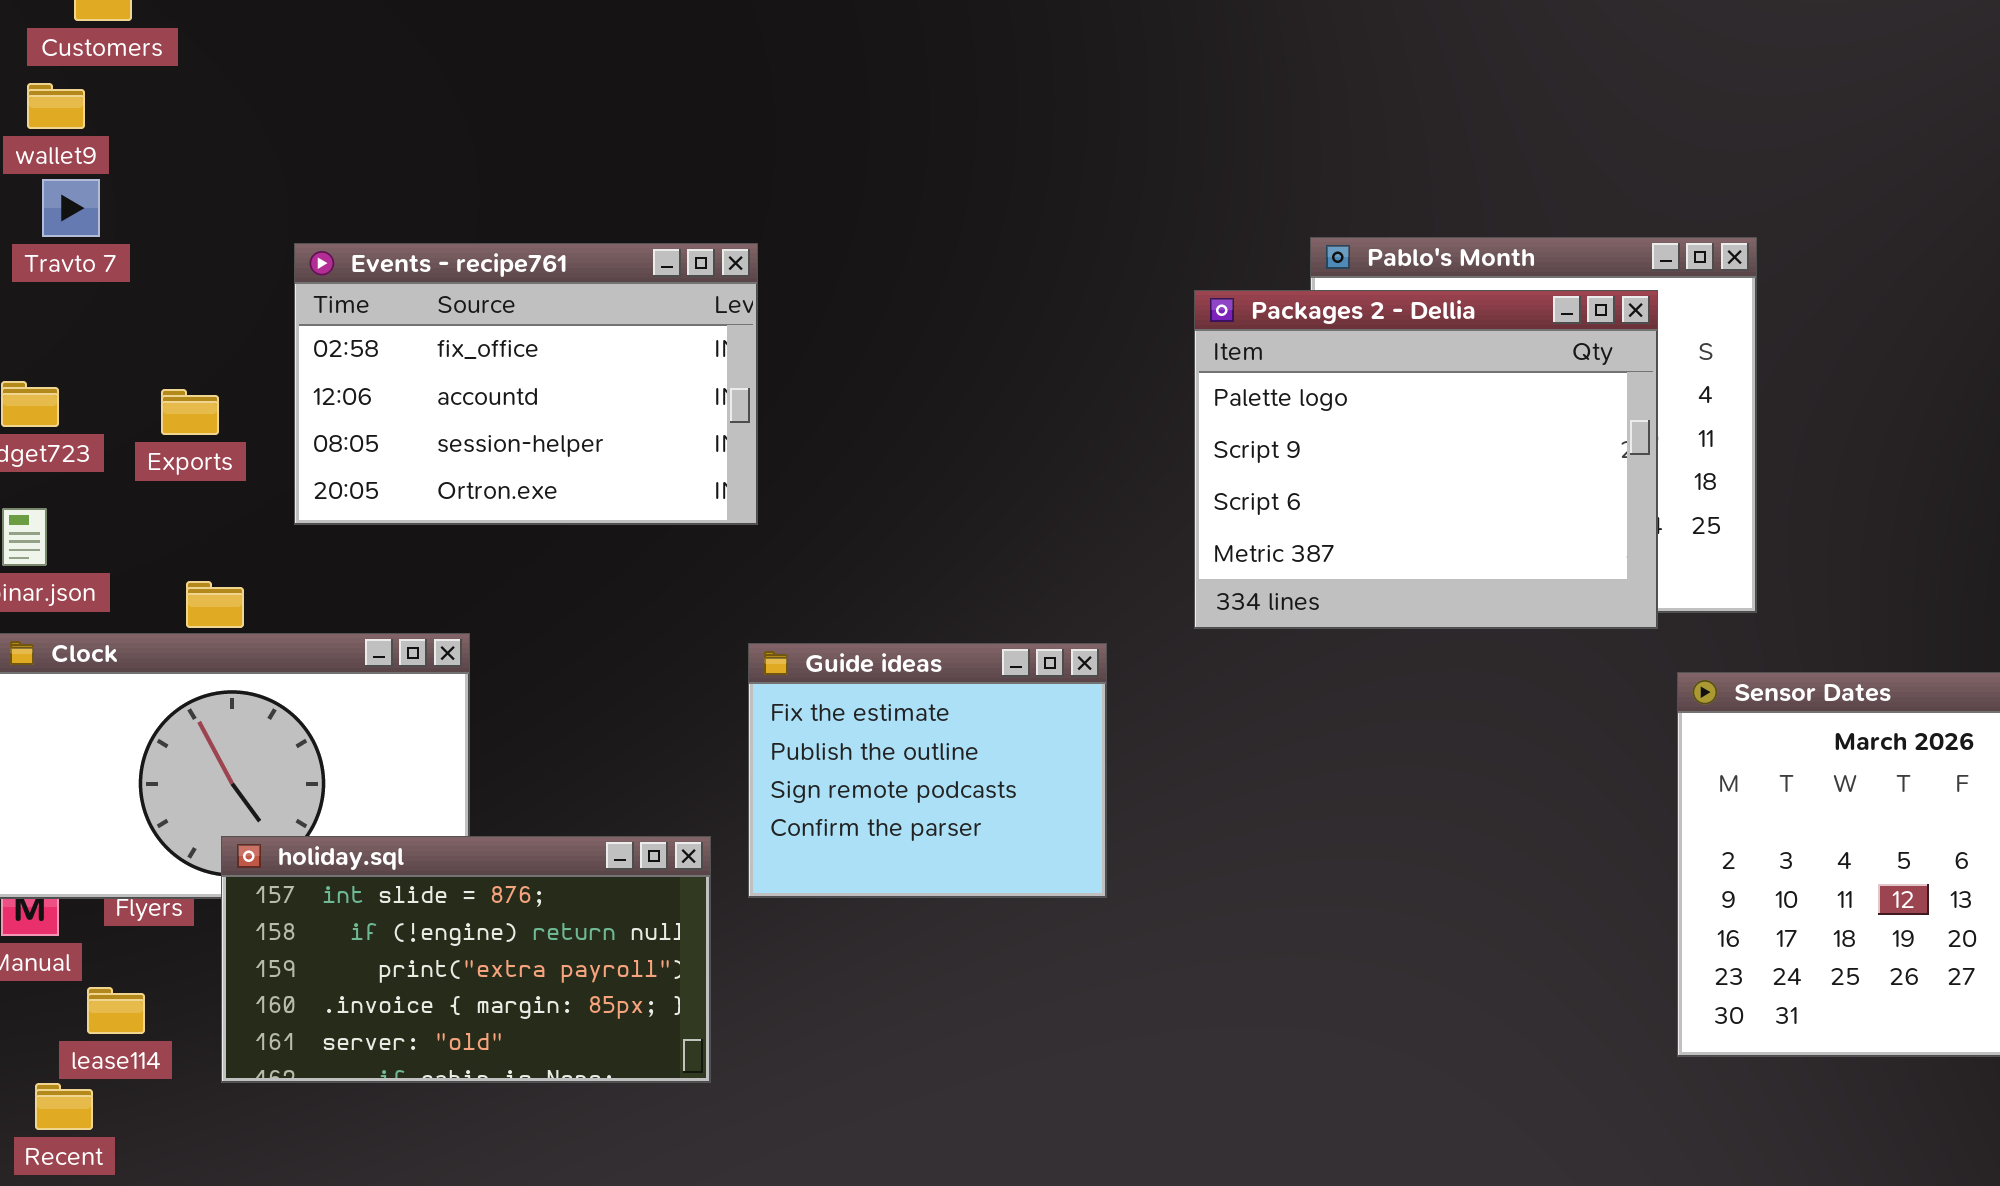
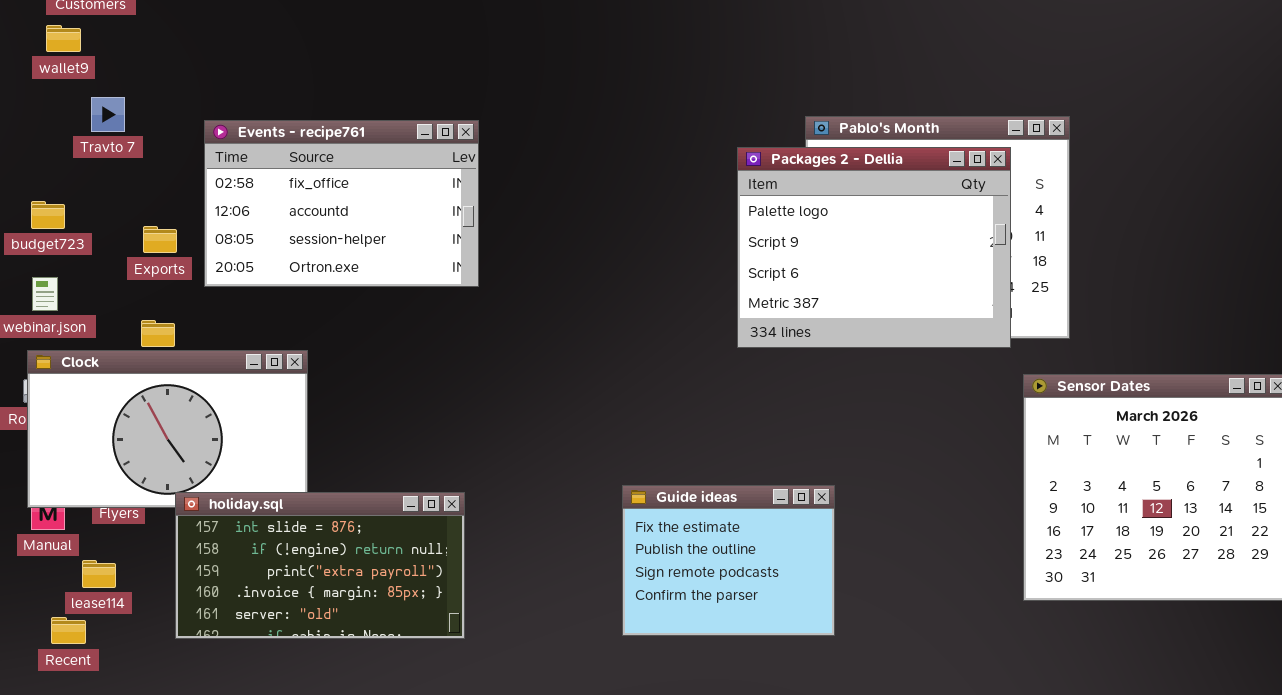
Travto 7: [42,179,100,237] -> [91,97,125,132], moved
Exports: [161,389,219,435] -> [143,226,177,253], moved
Guide ideas: [748,643,1107,898] -> [622,485,835,636], moved
holiday.sql: [221,836,711,1083] -> [175,492,465,639], moved

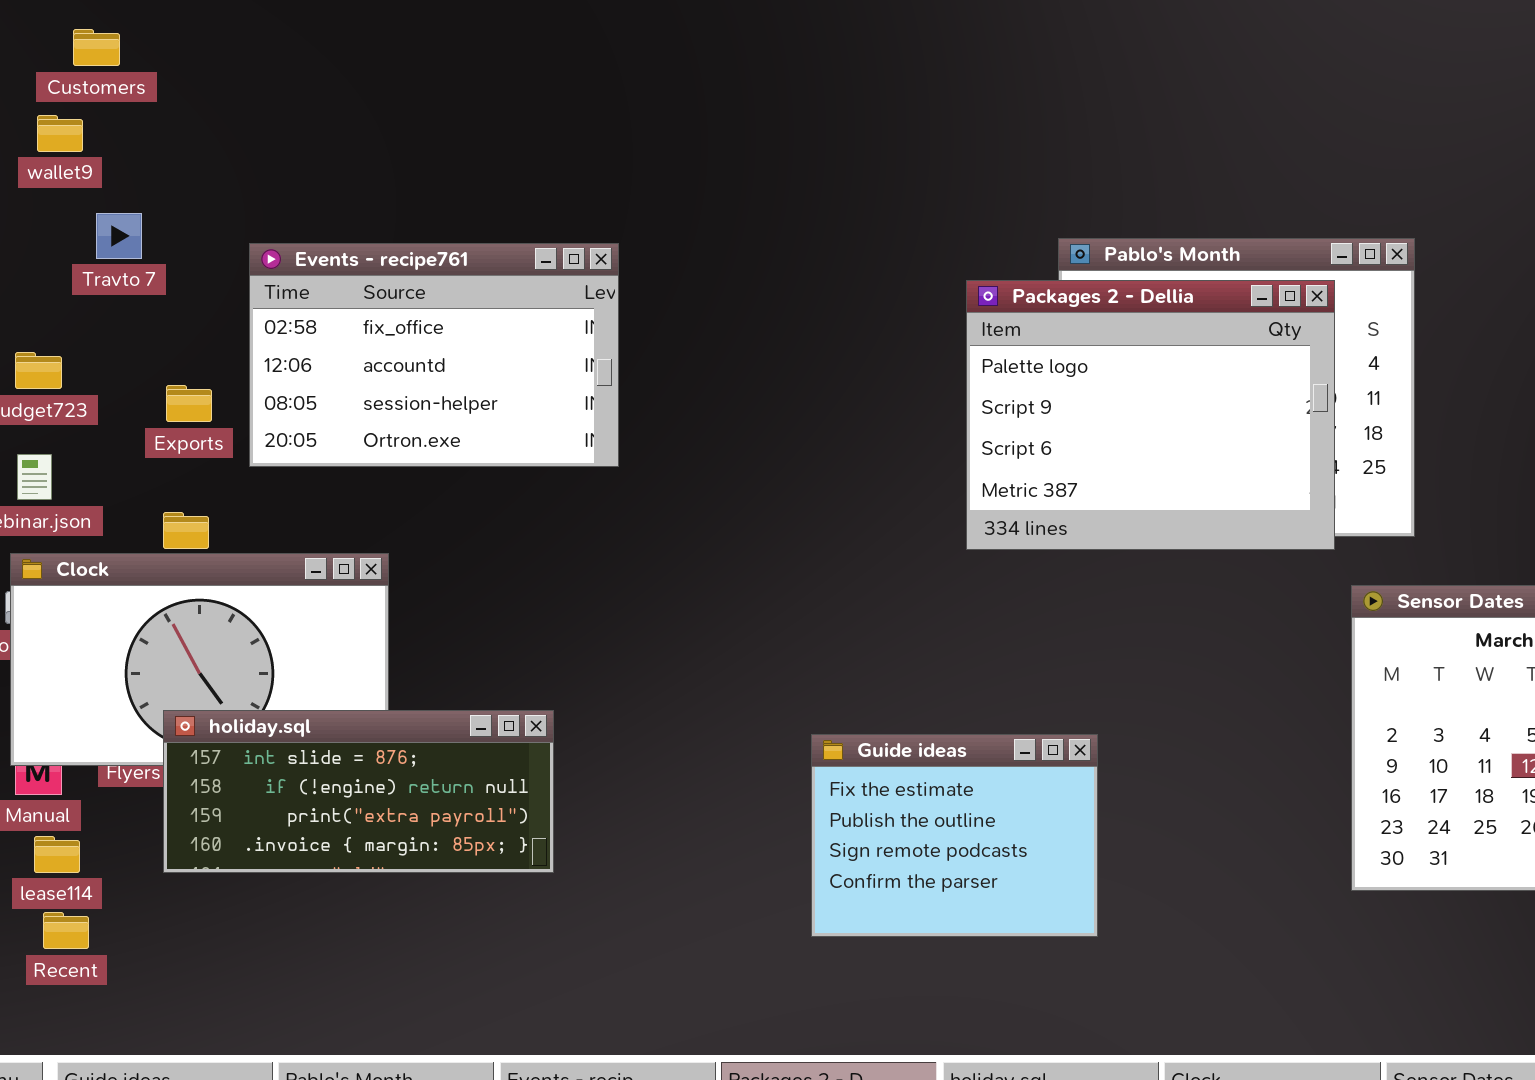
holiday.sql: [175,492,465,639] -> [163,710,554,873], moved, resized
lease114: [82,560,116,588] -> [34,836,80,873], moved

